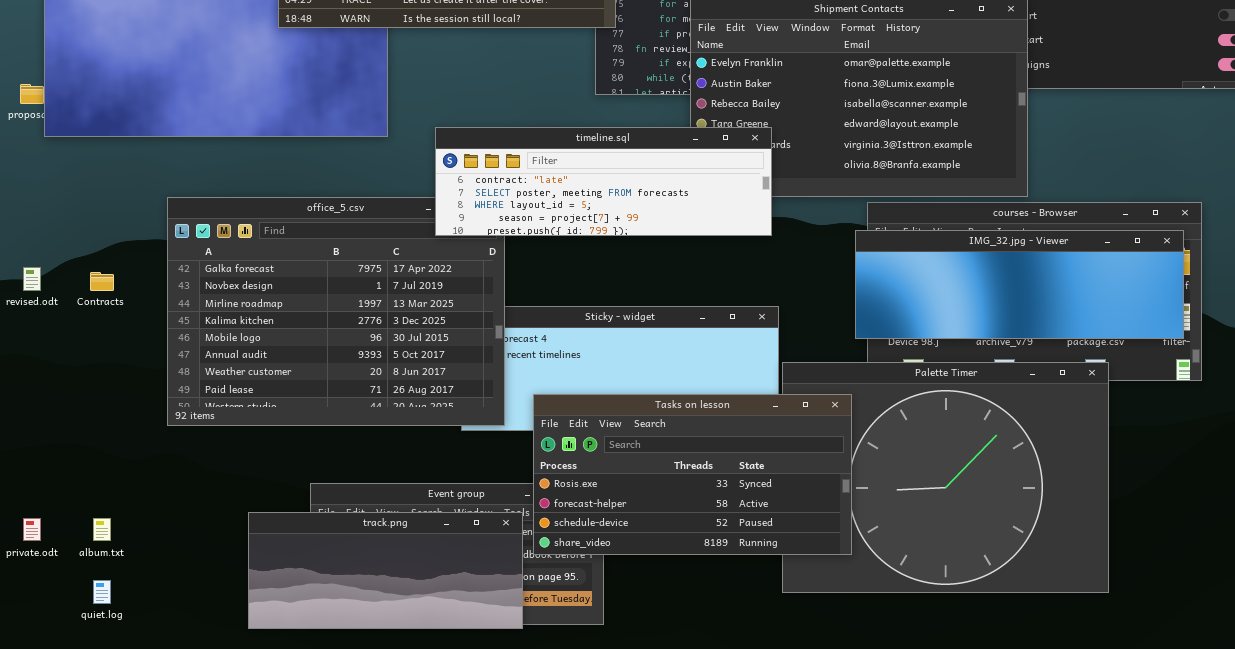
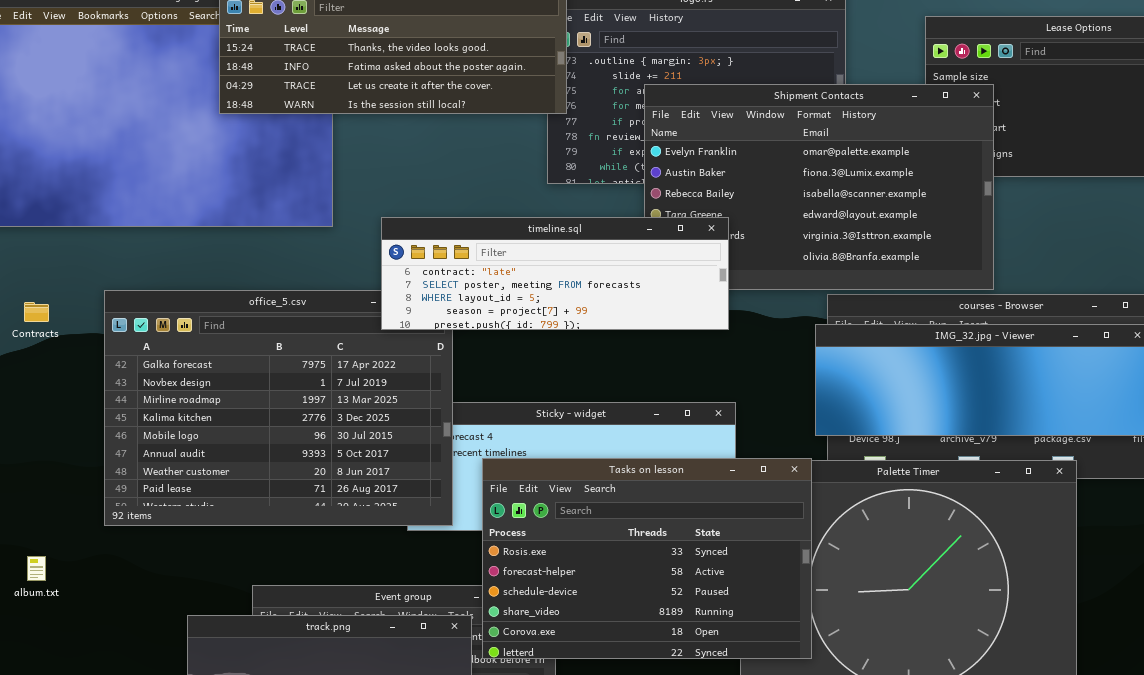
Contracts: [90,272,114,291] -> [24,302,49,322], moved
Tasks on lesson: [533,394,852,555] -> [482,458,812,659], resized
album.txt: [93,518,111,541] -> [27,556,46,581], moved

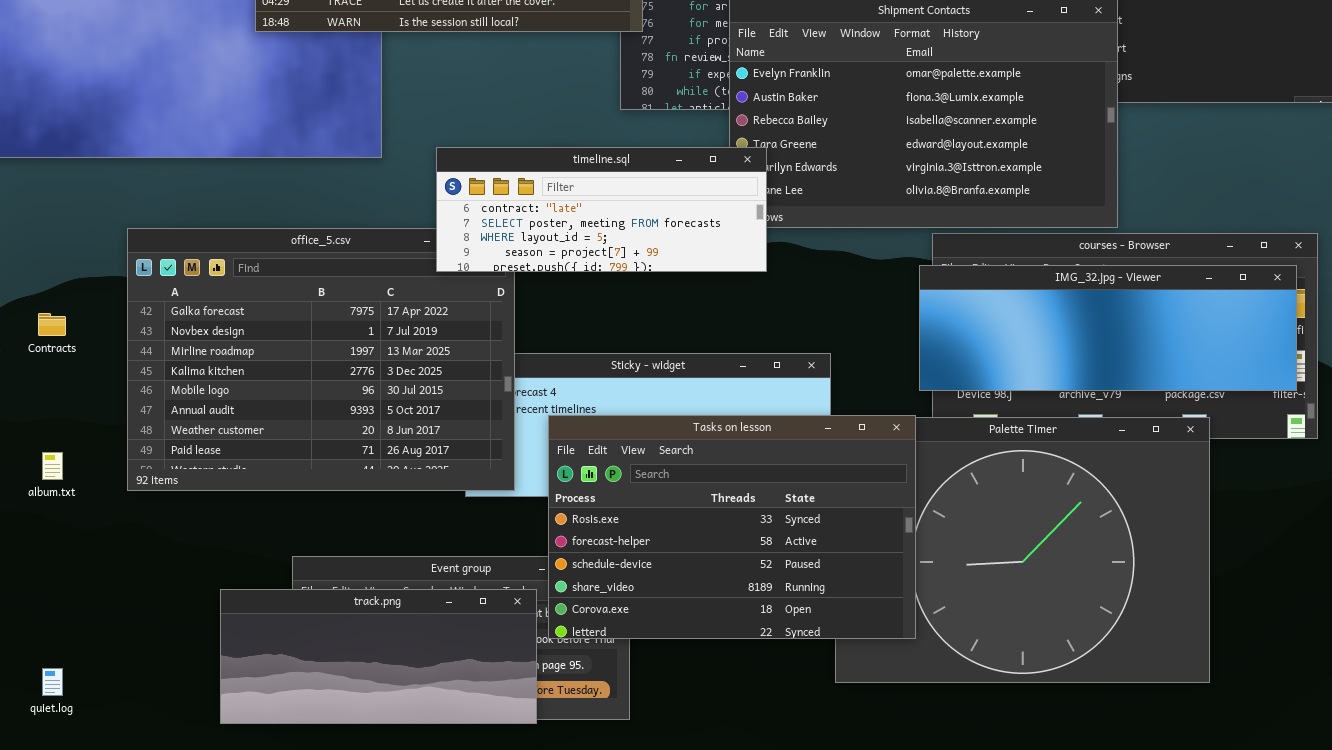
timeline.sql: [381,217,729,330] -> [436,147,767,272], resized
Contracts: [24,302,49,322] -> [38,313,66,336], moved
album.txt: [27,556,46,581] -> [42,452,63,480], moved

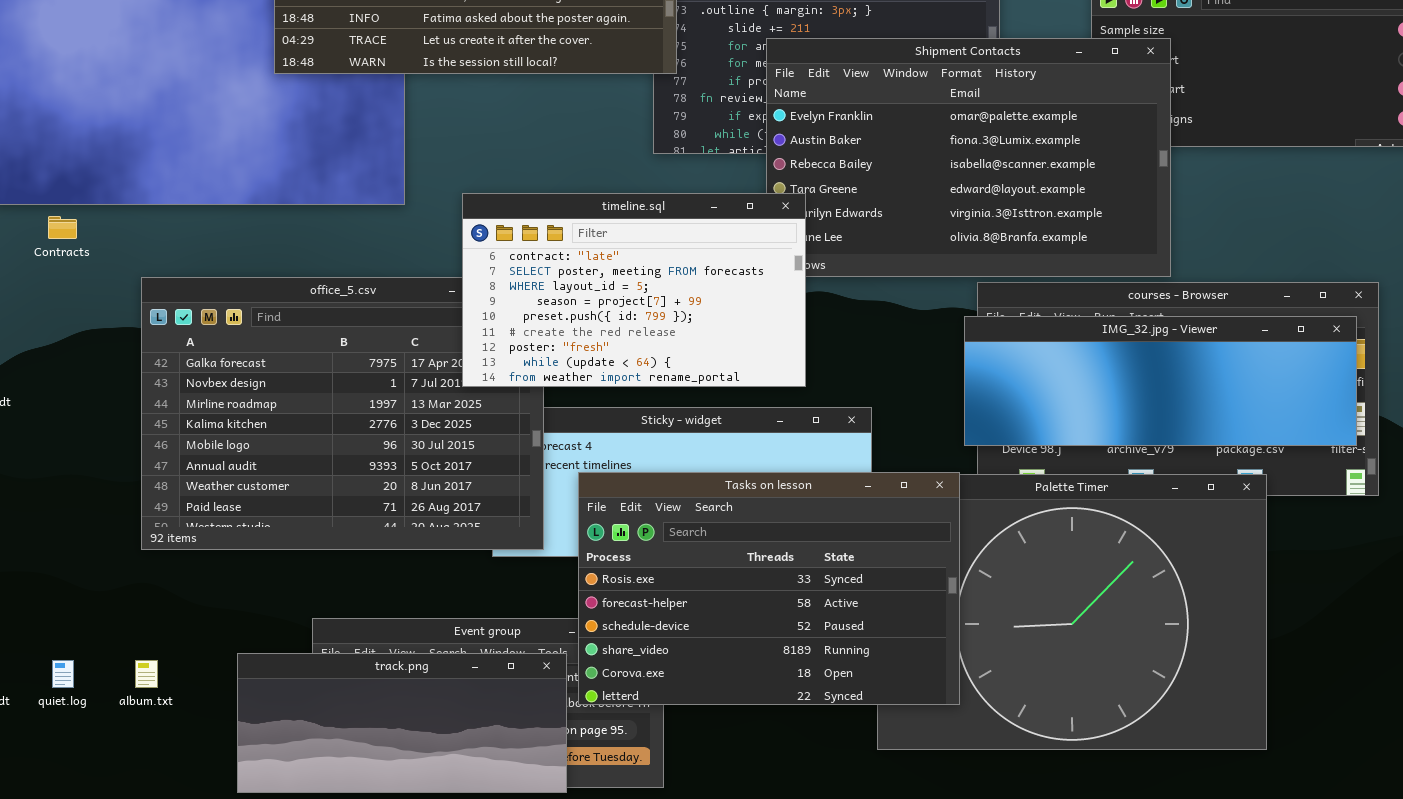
timeline.sql: [436,147,767,272] -> [462,193,806,387], resized
Contracts: [38,313,66,336] -> [48,216,77,239], moved
album.txt: [42,452,63,480] -> [135,660,158,688], moved
quiet.log: [42,668,63,696] -> [52,660,74,688], moved

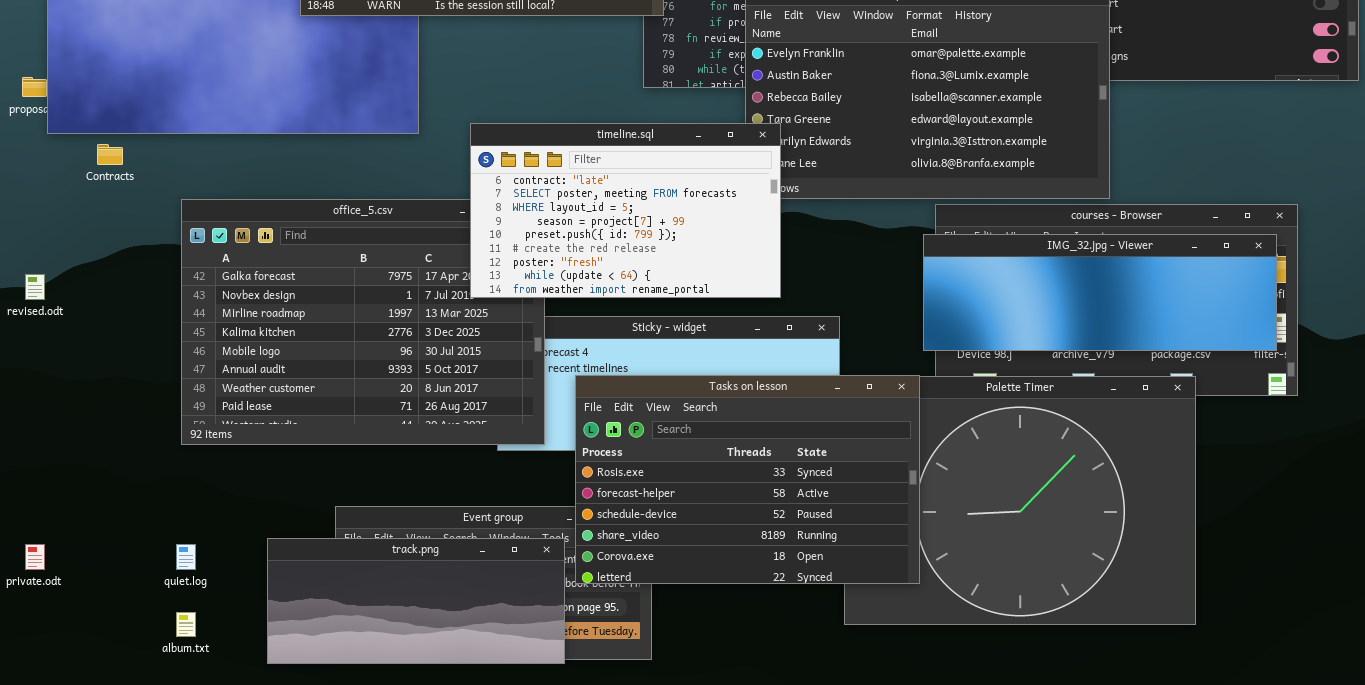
quiet.log: [52,660,74,688] -> [176,544,196,570], moved
album.txt: [135,660,158,688] -> [176,612,196,637], moved

